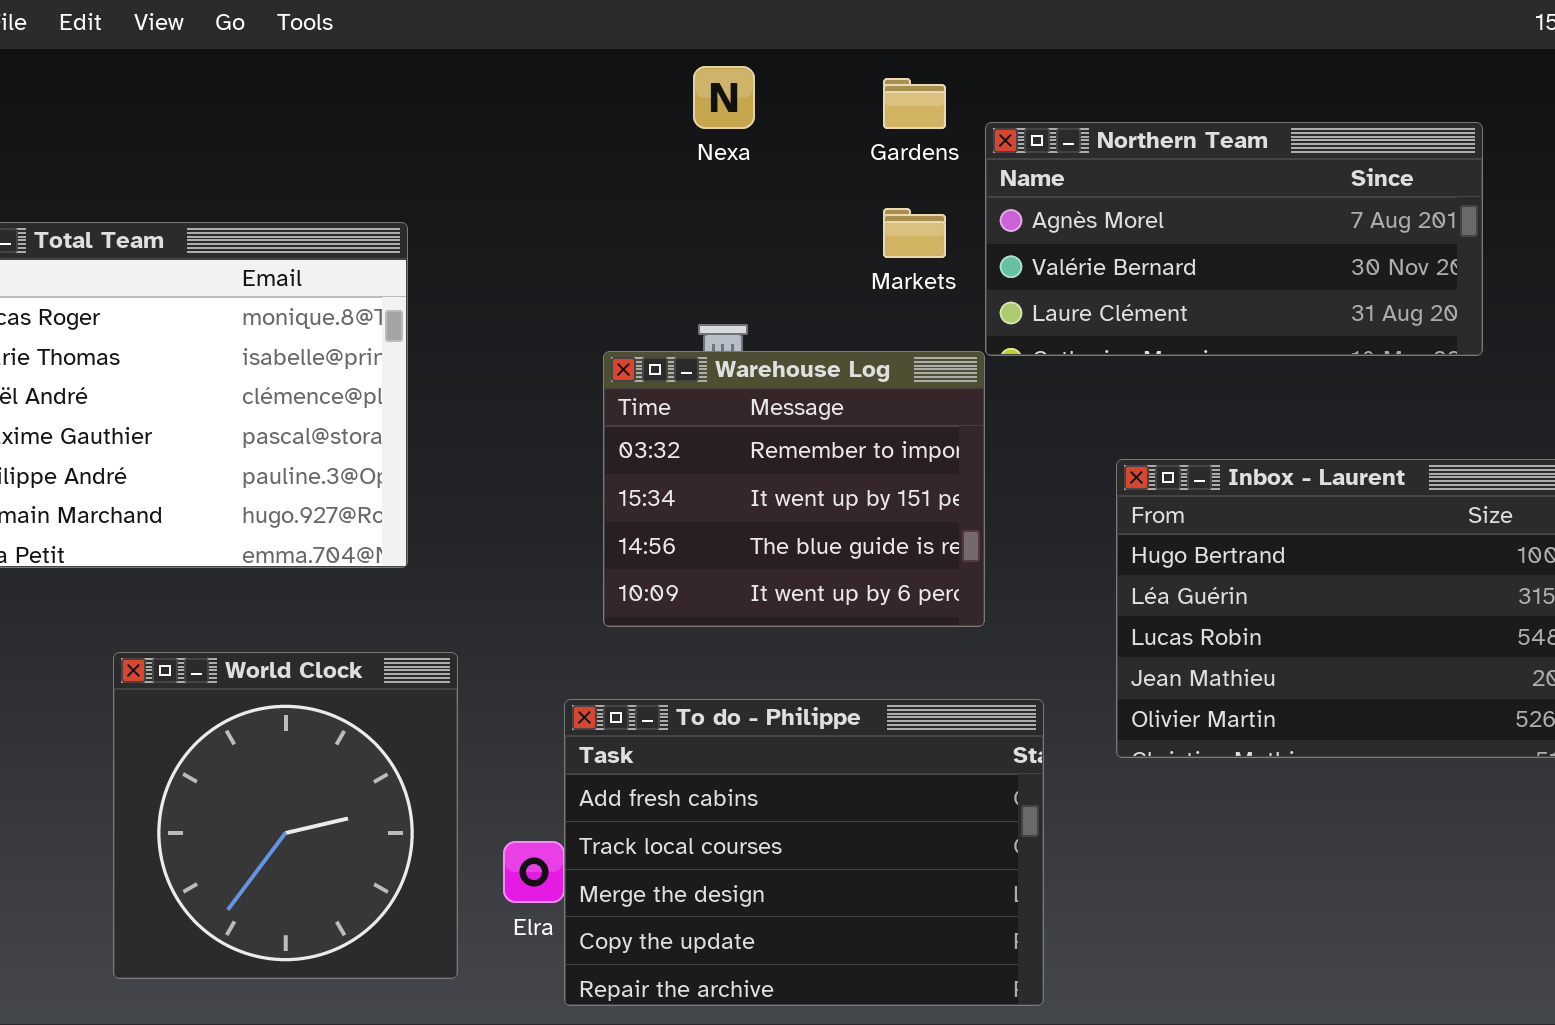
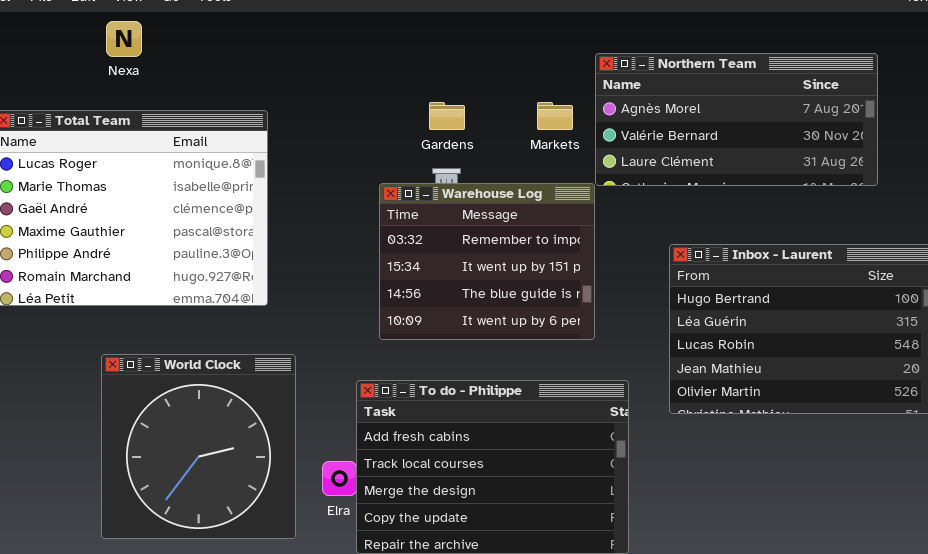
Nexa: [693,66,755,129] -> [106,21,142,57], moved
Gardens: [883,78,946,129] -> [429,102,465,130], moved

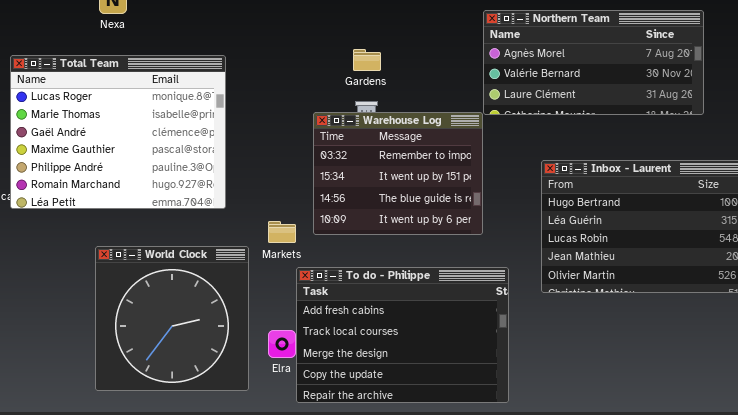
Markets: [537,102,573,130] -> [268,221,296,243], moved

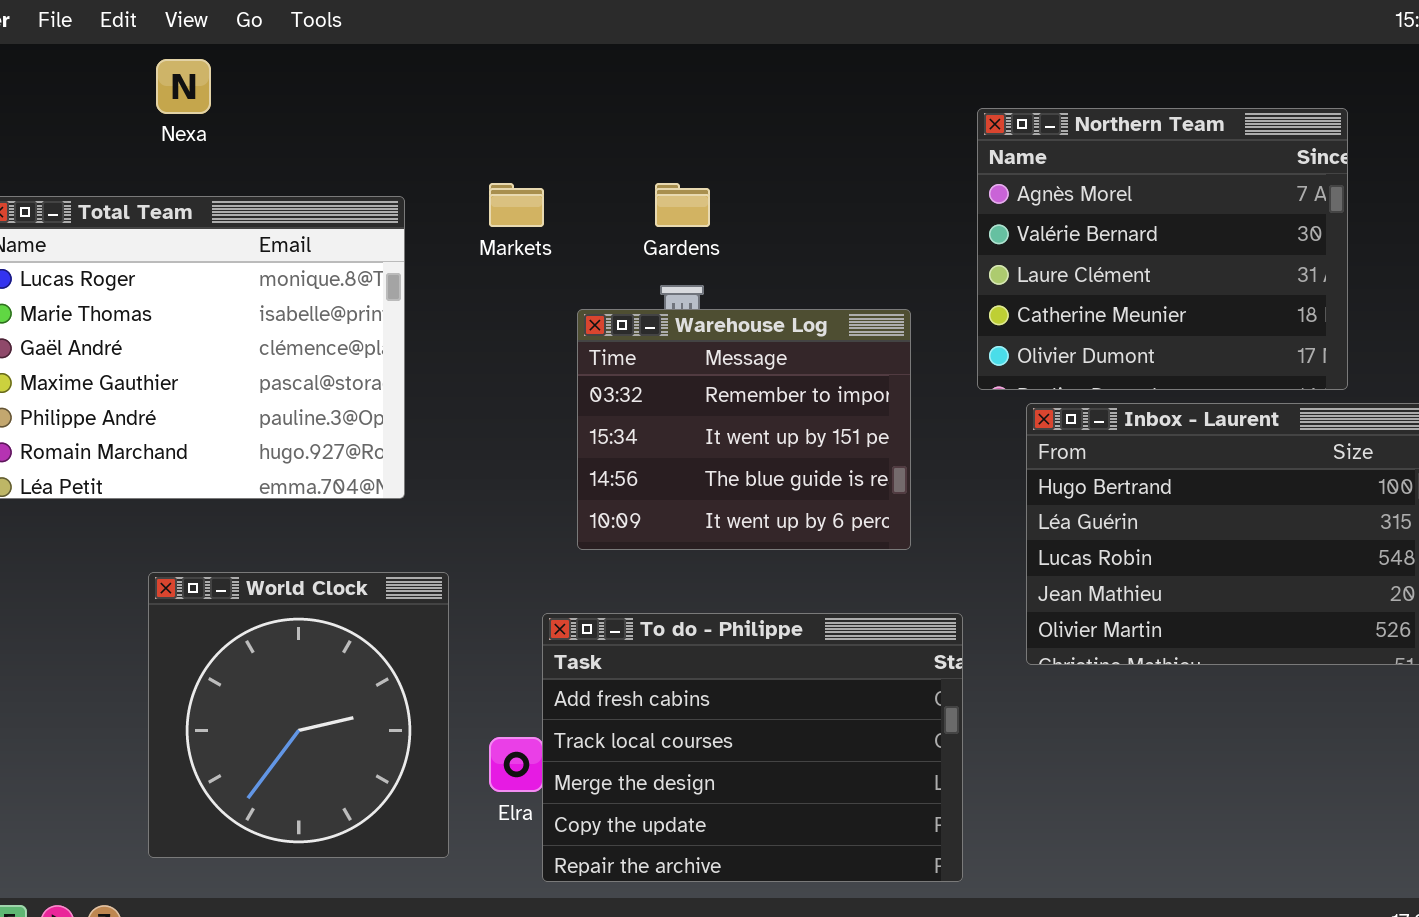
Northern Team: [483,10,704,115] -> [977,108,1348,390], resized
Markets: [268,221,296,243] -> [489,183,544,227], moved

